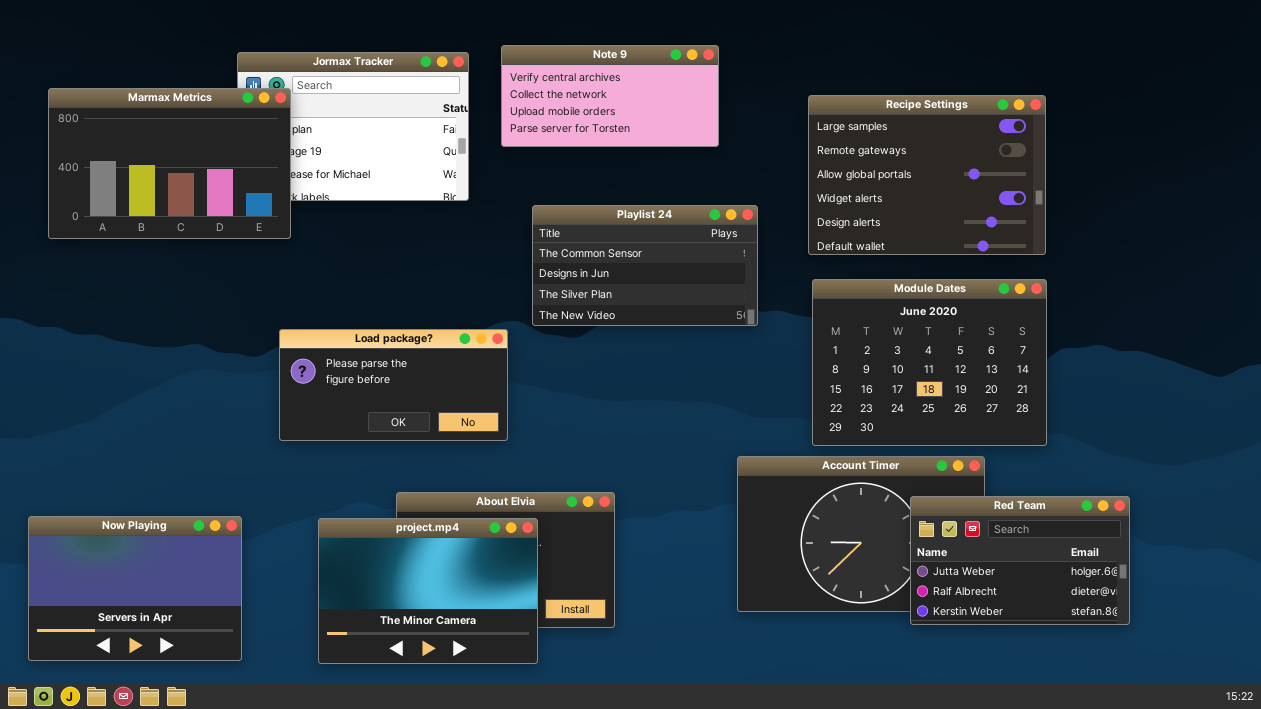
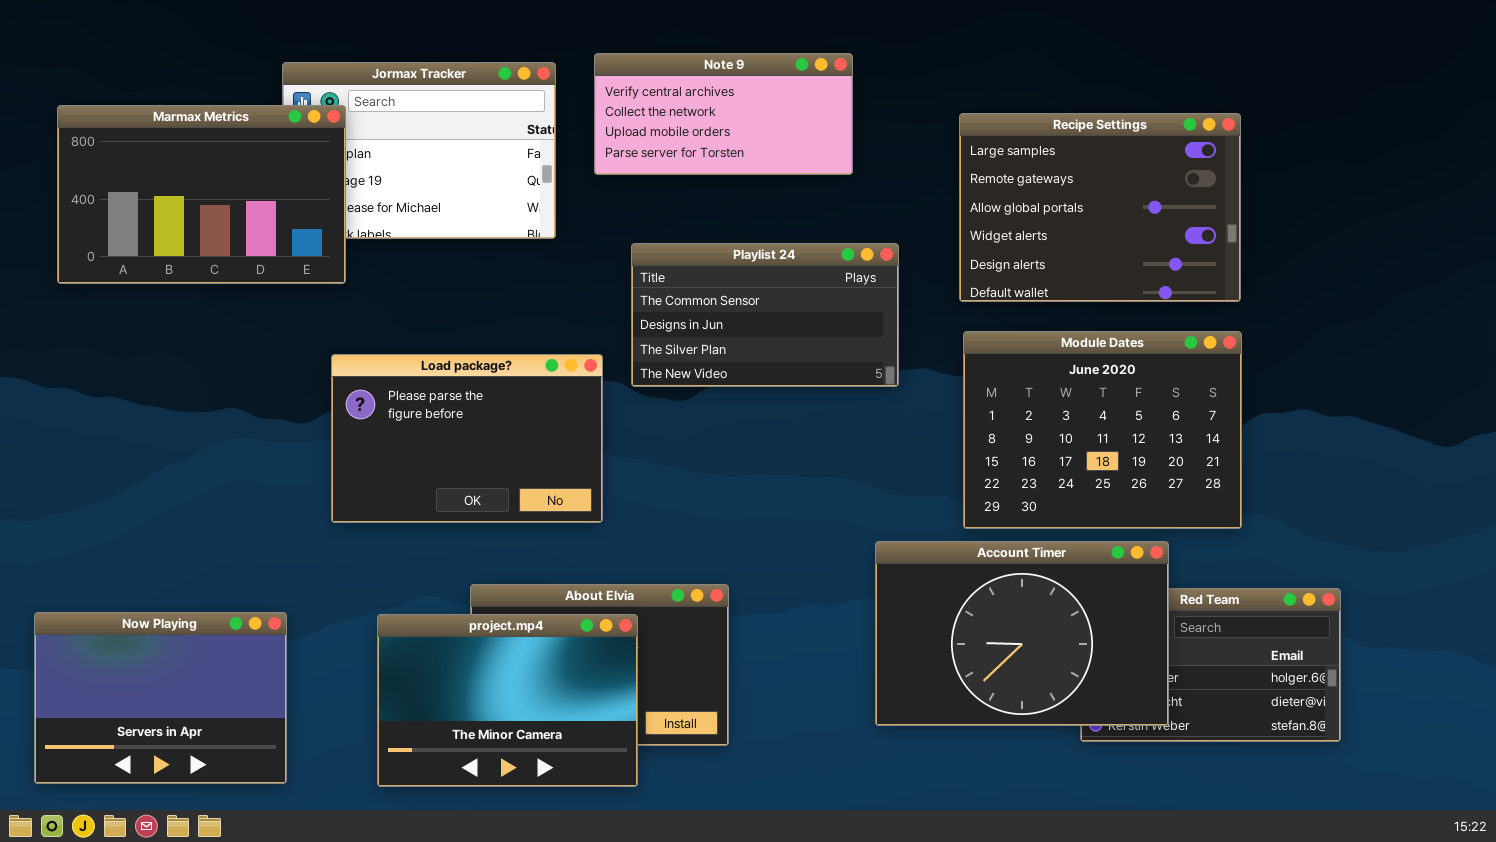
Load package?: [279,329,508,441] -> [331,354,603,523], resized
Account Timer: [737,456,985,612] -> [875,541,1169,726], raised

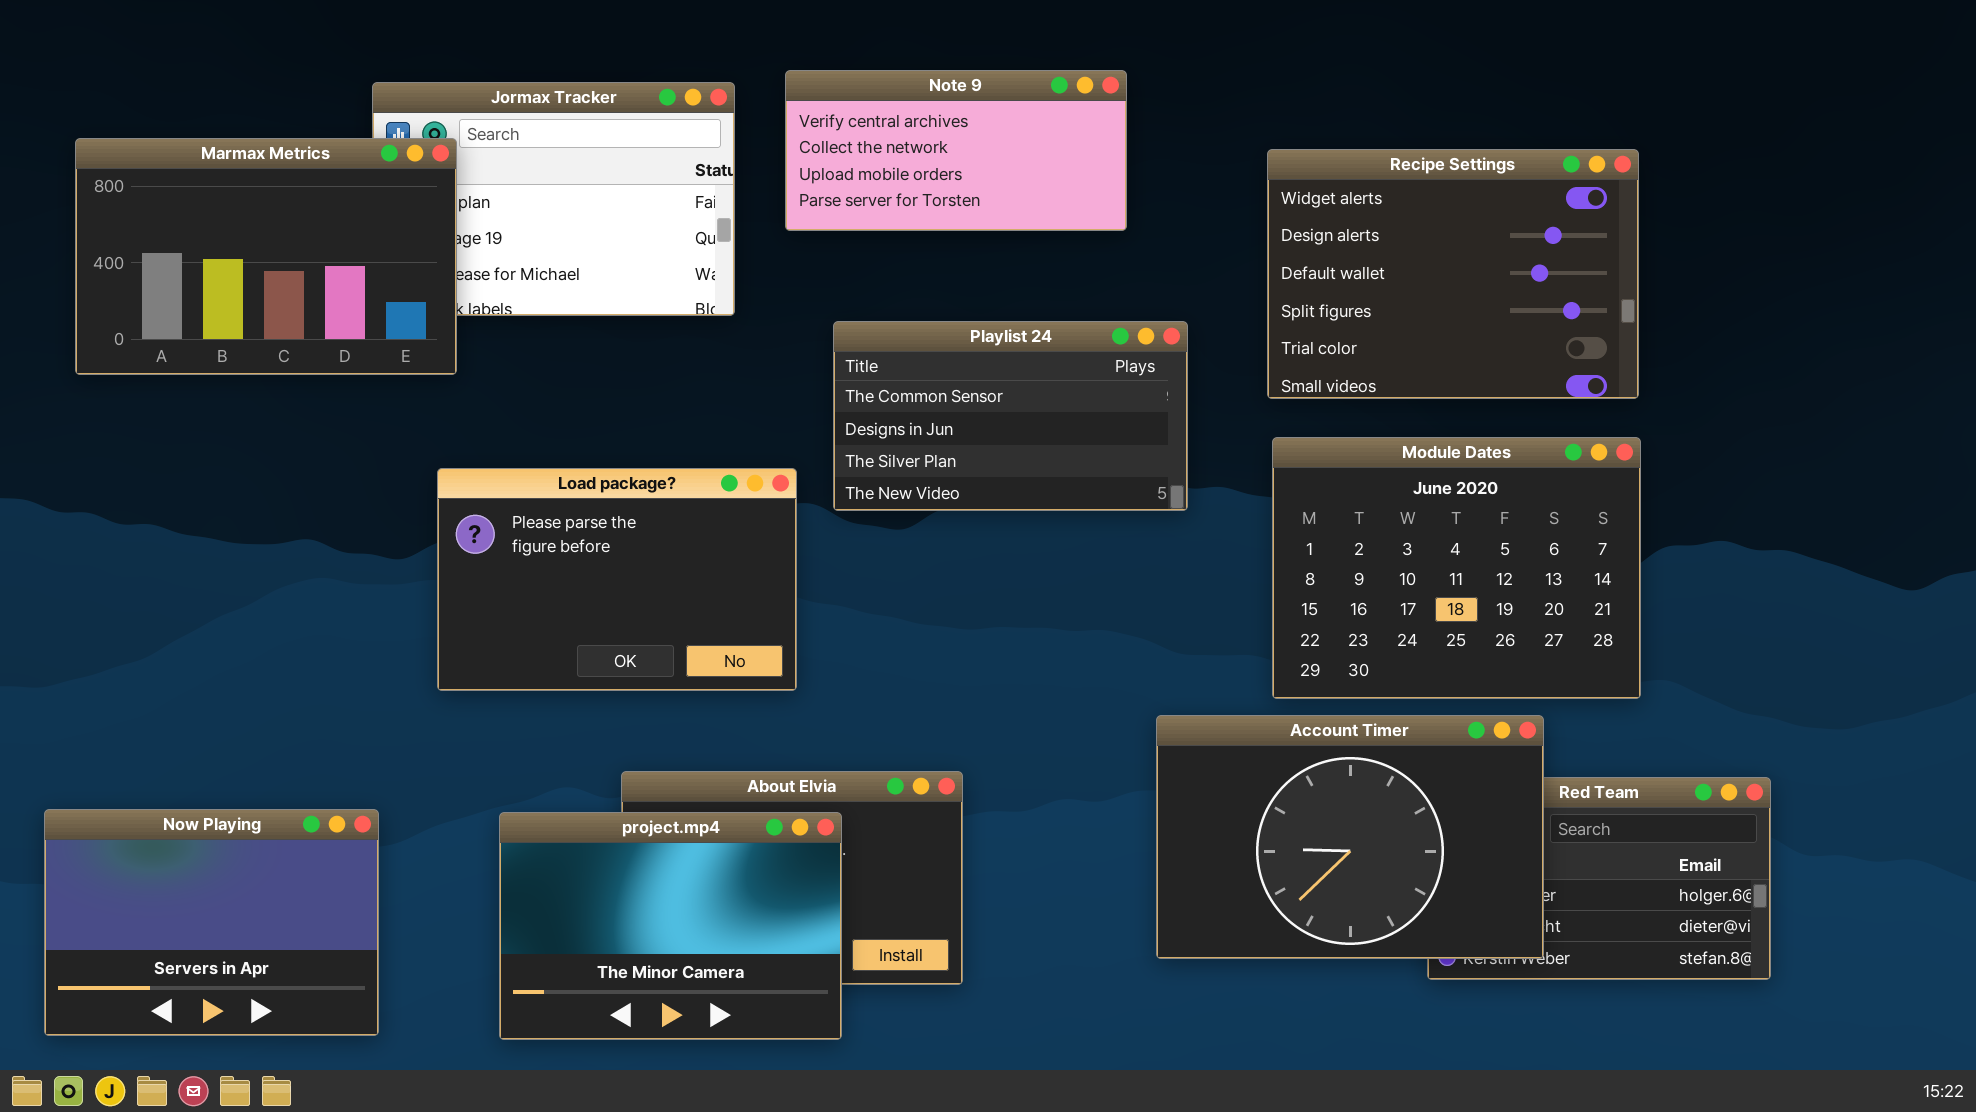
Recipe Settings: [959,113,1241,302] -> [1267,149,1639,399], scrolled down 3 rows

